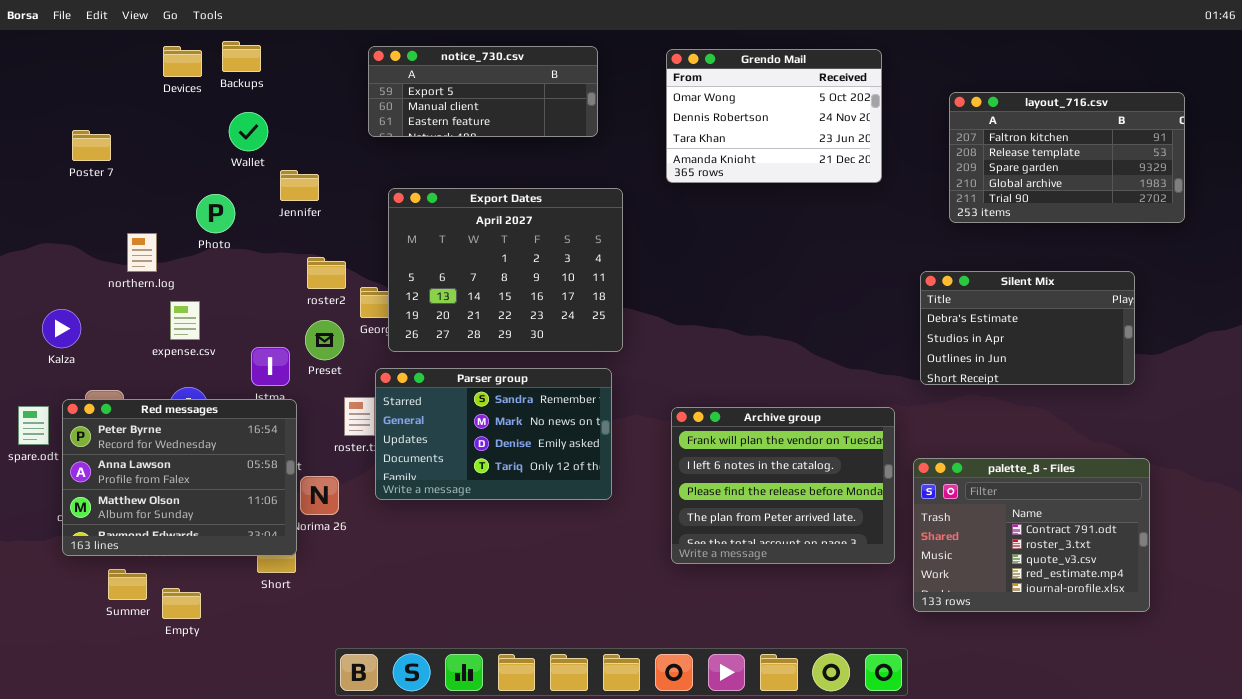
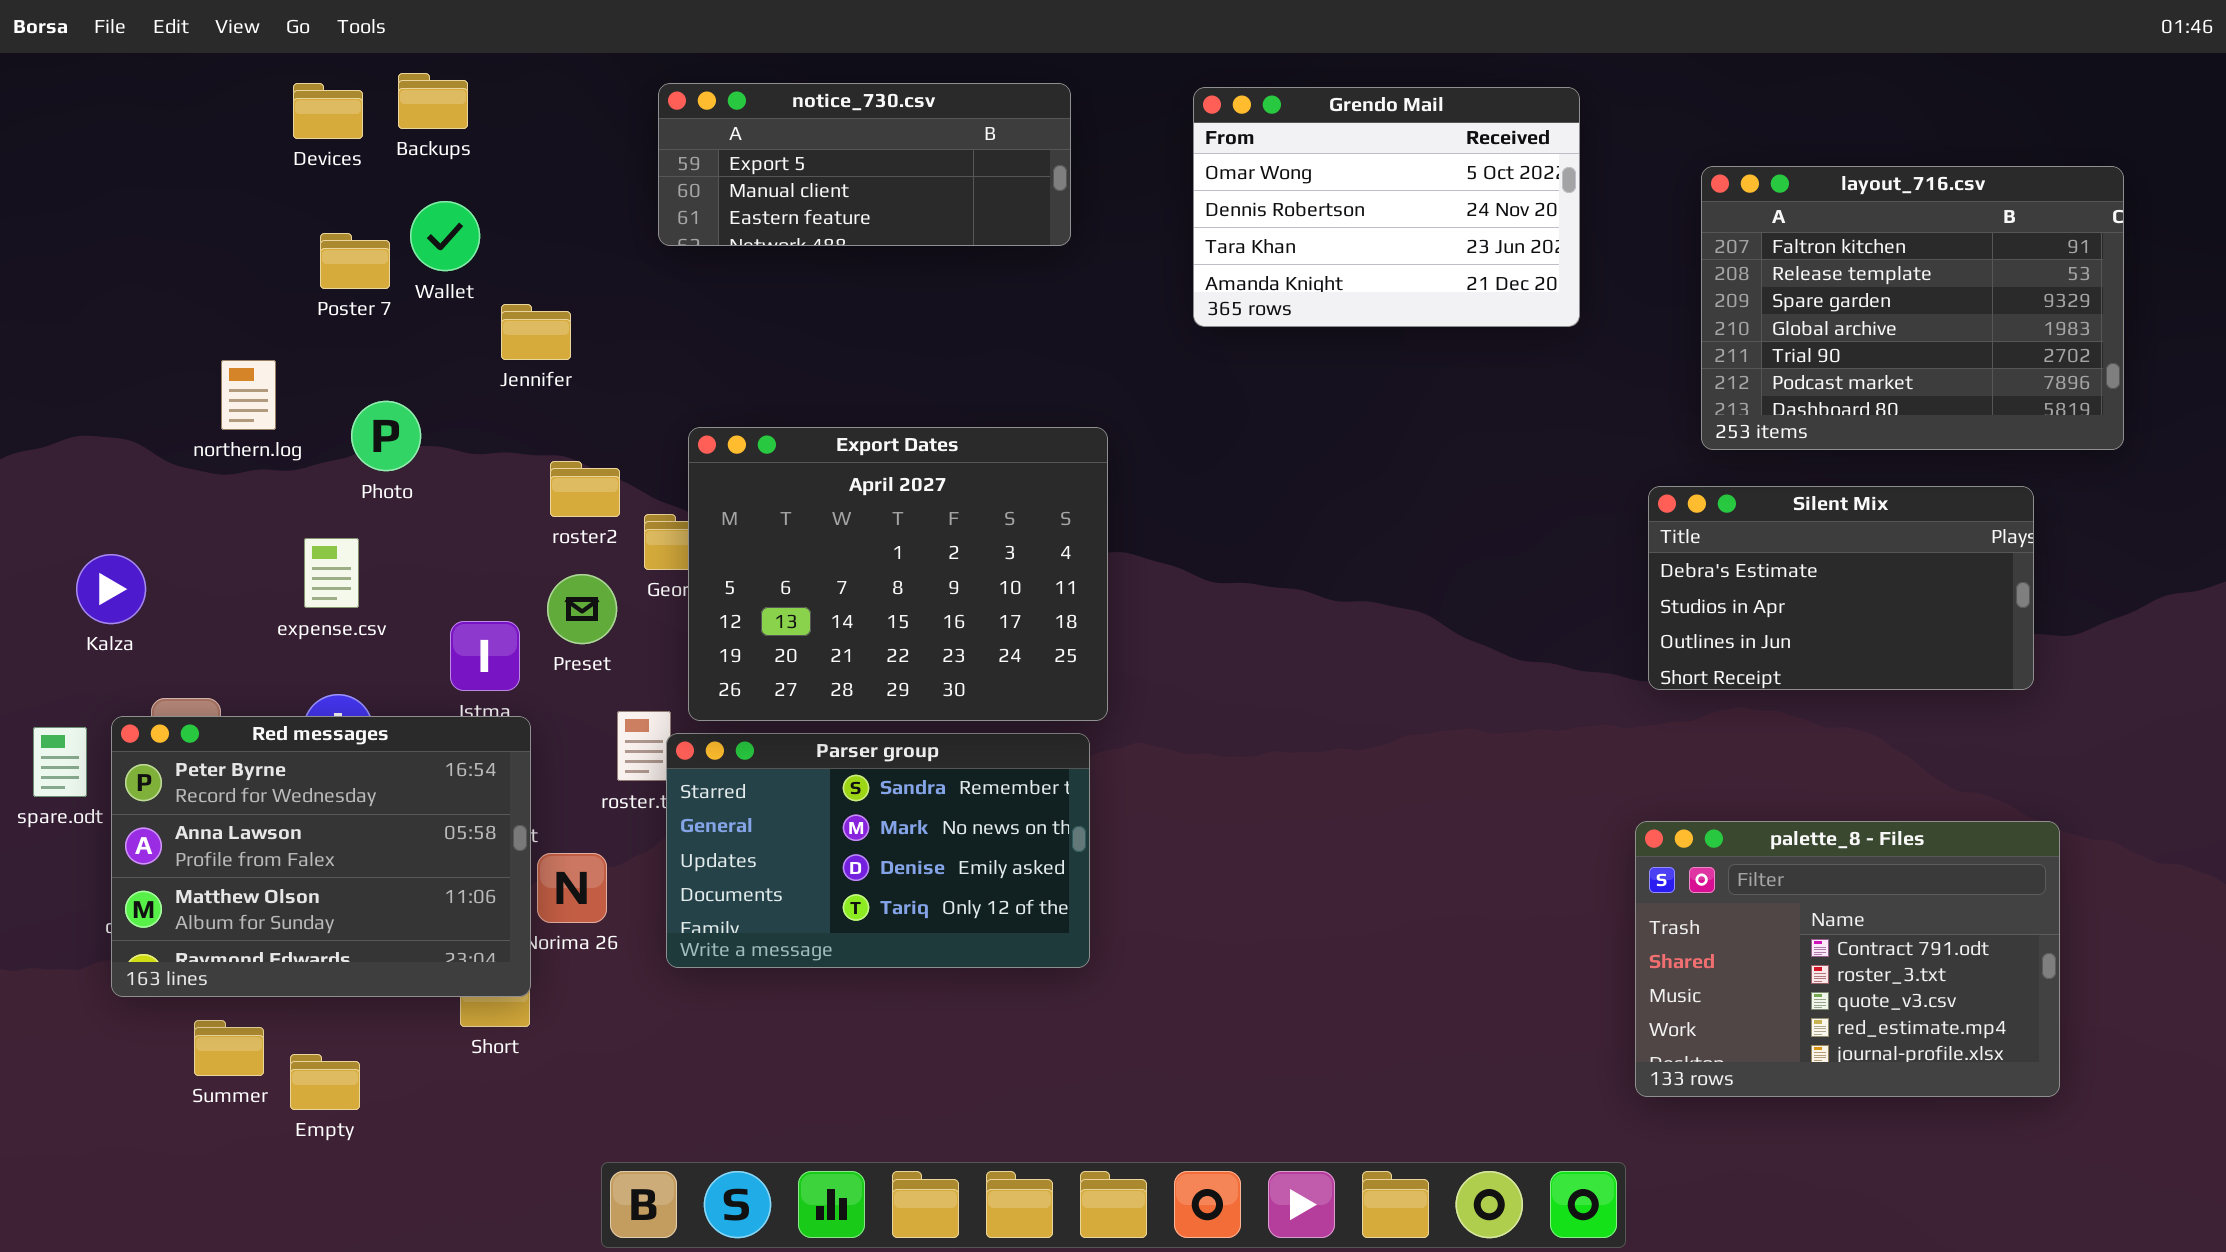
layout_716.csv: [949,92,1185,223] -> [1701,166,2124,450], resized
Poster 7: [72,130,111,161] -> [320,233,390,289], moved
Export Dates: [388,188,623,352] -> [688,427,1108,721], moved
Photo: [196,194,235,233] -> [351,401,421,471], moved
northern.log: [127,233,157,272] -> [221,360,276,430], moved
Parser group: [375,368,612,500] -> [666,733,1090,968], moved
Archive group: [671,407,895,564] -> none, closed

